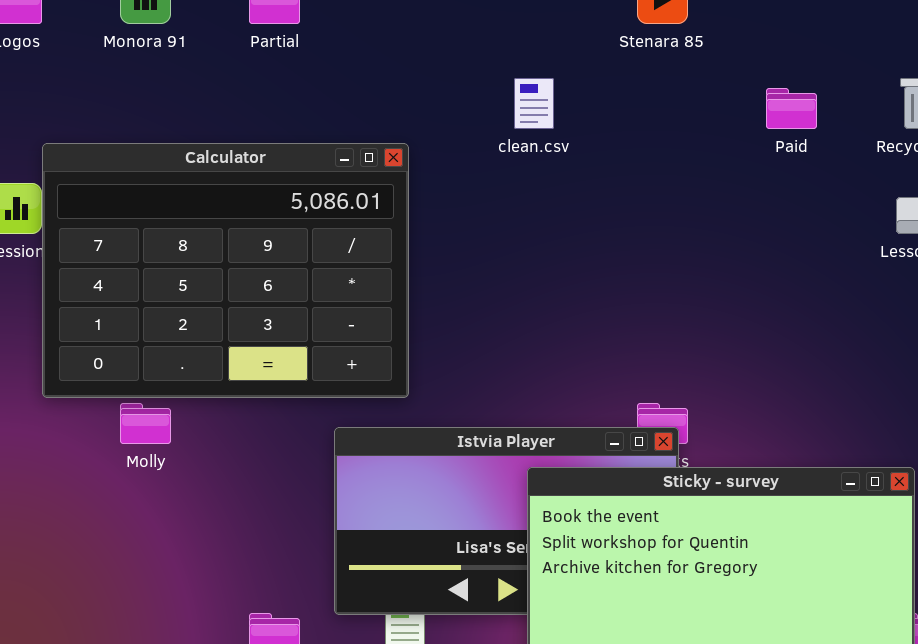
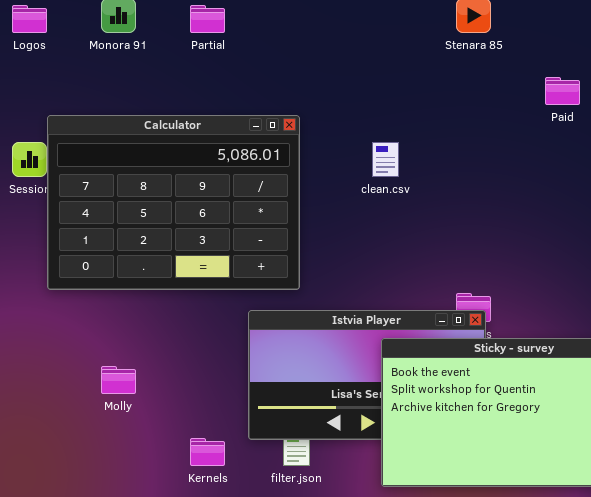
clean.csv: [514,78,554,129] -> [372,142,399,177], moved
Molly: [120,403,171,444] -> [101,366,136,394], moved

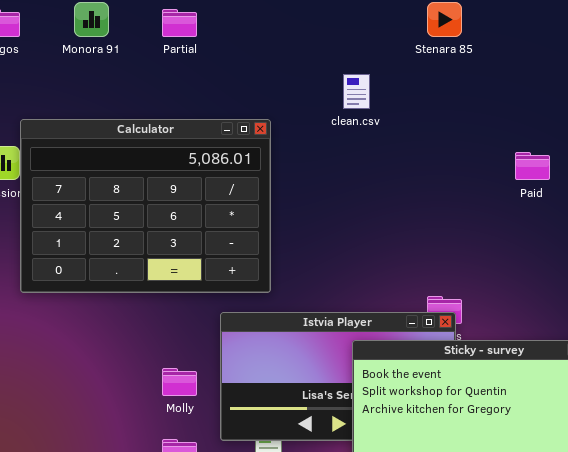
Paid: [545,77,580,105] -> [515,152,550,180], moved
clean.csv: [372,142,399,177] -> [343,74,370,109], moved
Molly: [101,366,136,394] -> [162,368,197,396], moved

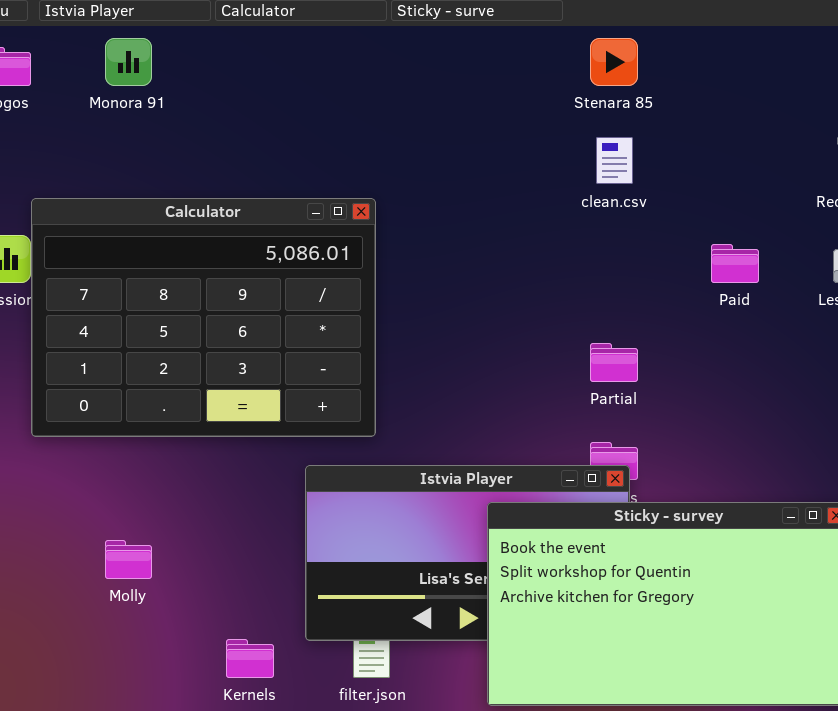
Partial: [162,9,197,37] -> [590,343,638,382], moved
clean.csv: [343,74,370,109] -> [596,137,633,184], moved
Molly: [162,368,197,396] -> [105,540,152,579], moved

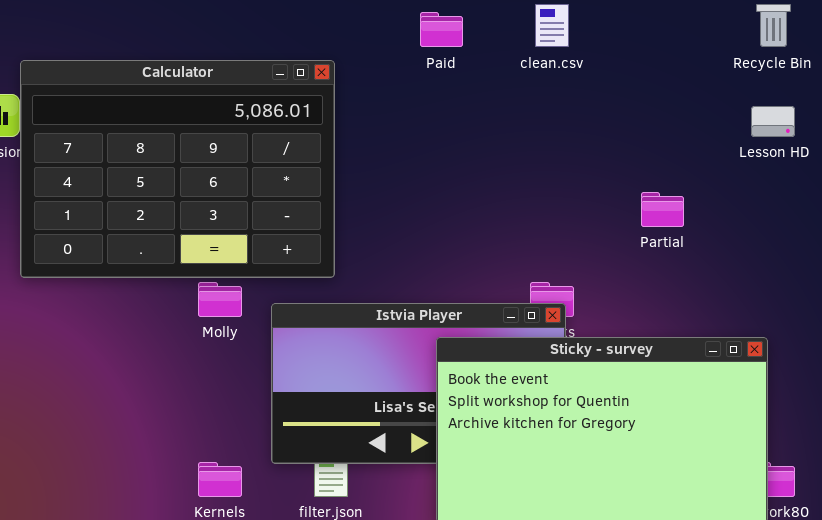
Paid: [711,244,759,283] -> [420,12,463,47], moved
Partial: [590,343,638,382] -> [641,192,684,227], moved
Molly: [105,540,152,579] -> [198,282,242,317], moved

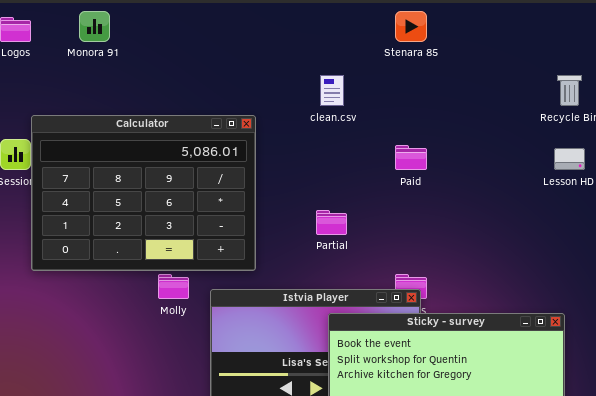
clean.csv: [535,4,569,47] -> [320,75,344,106], moved
Paid: [420,12,463,47] -> [395,145,427,170], moved
Partial: [641,192,684,227] -> [316,210,347,235], moved

